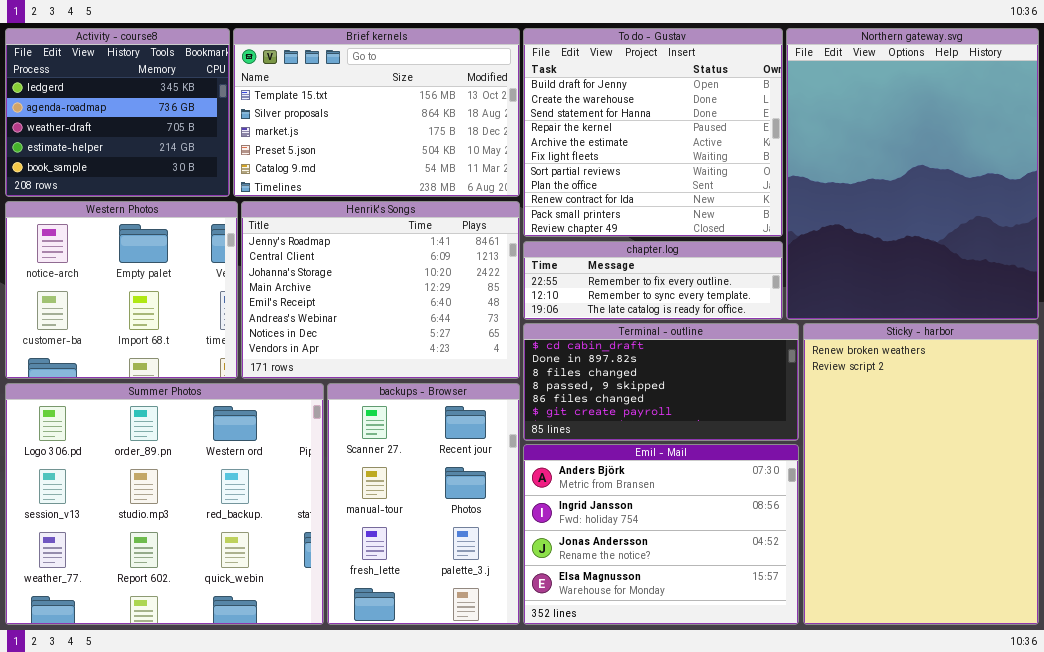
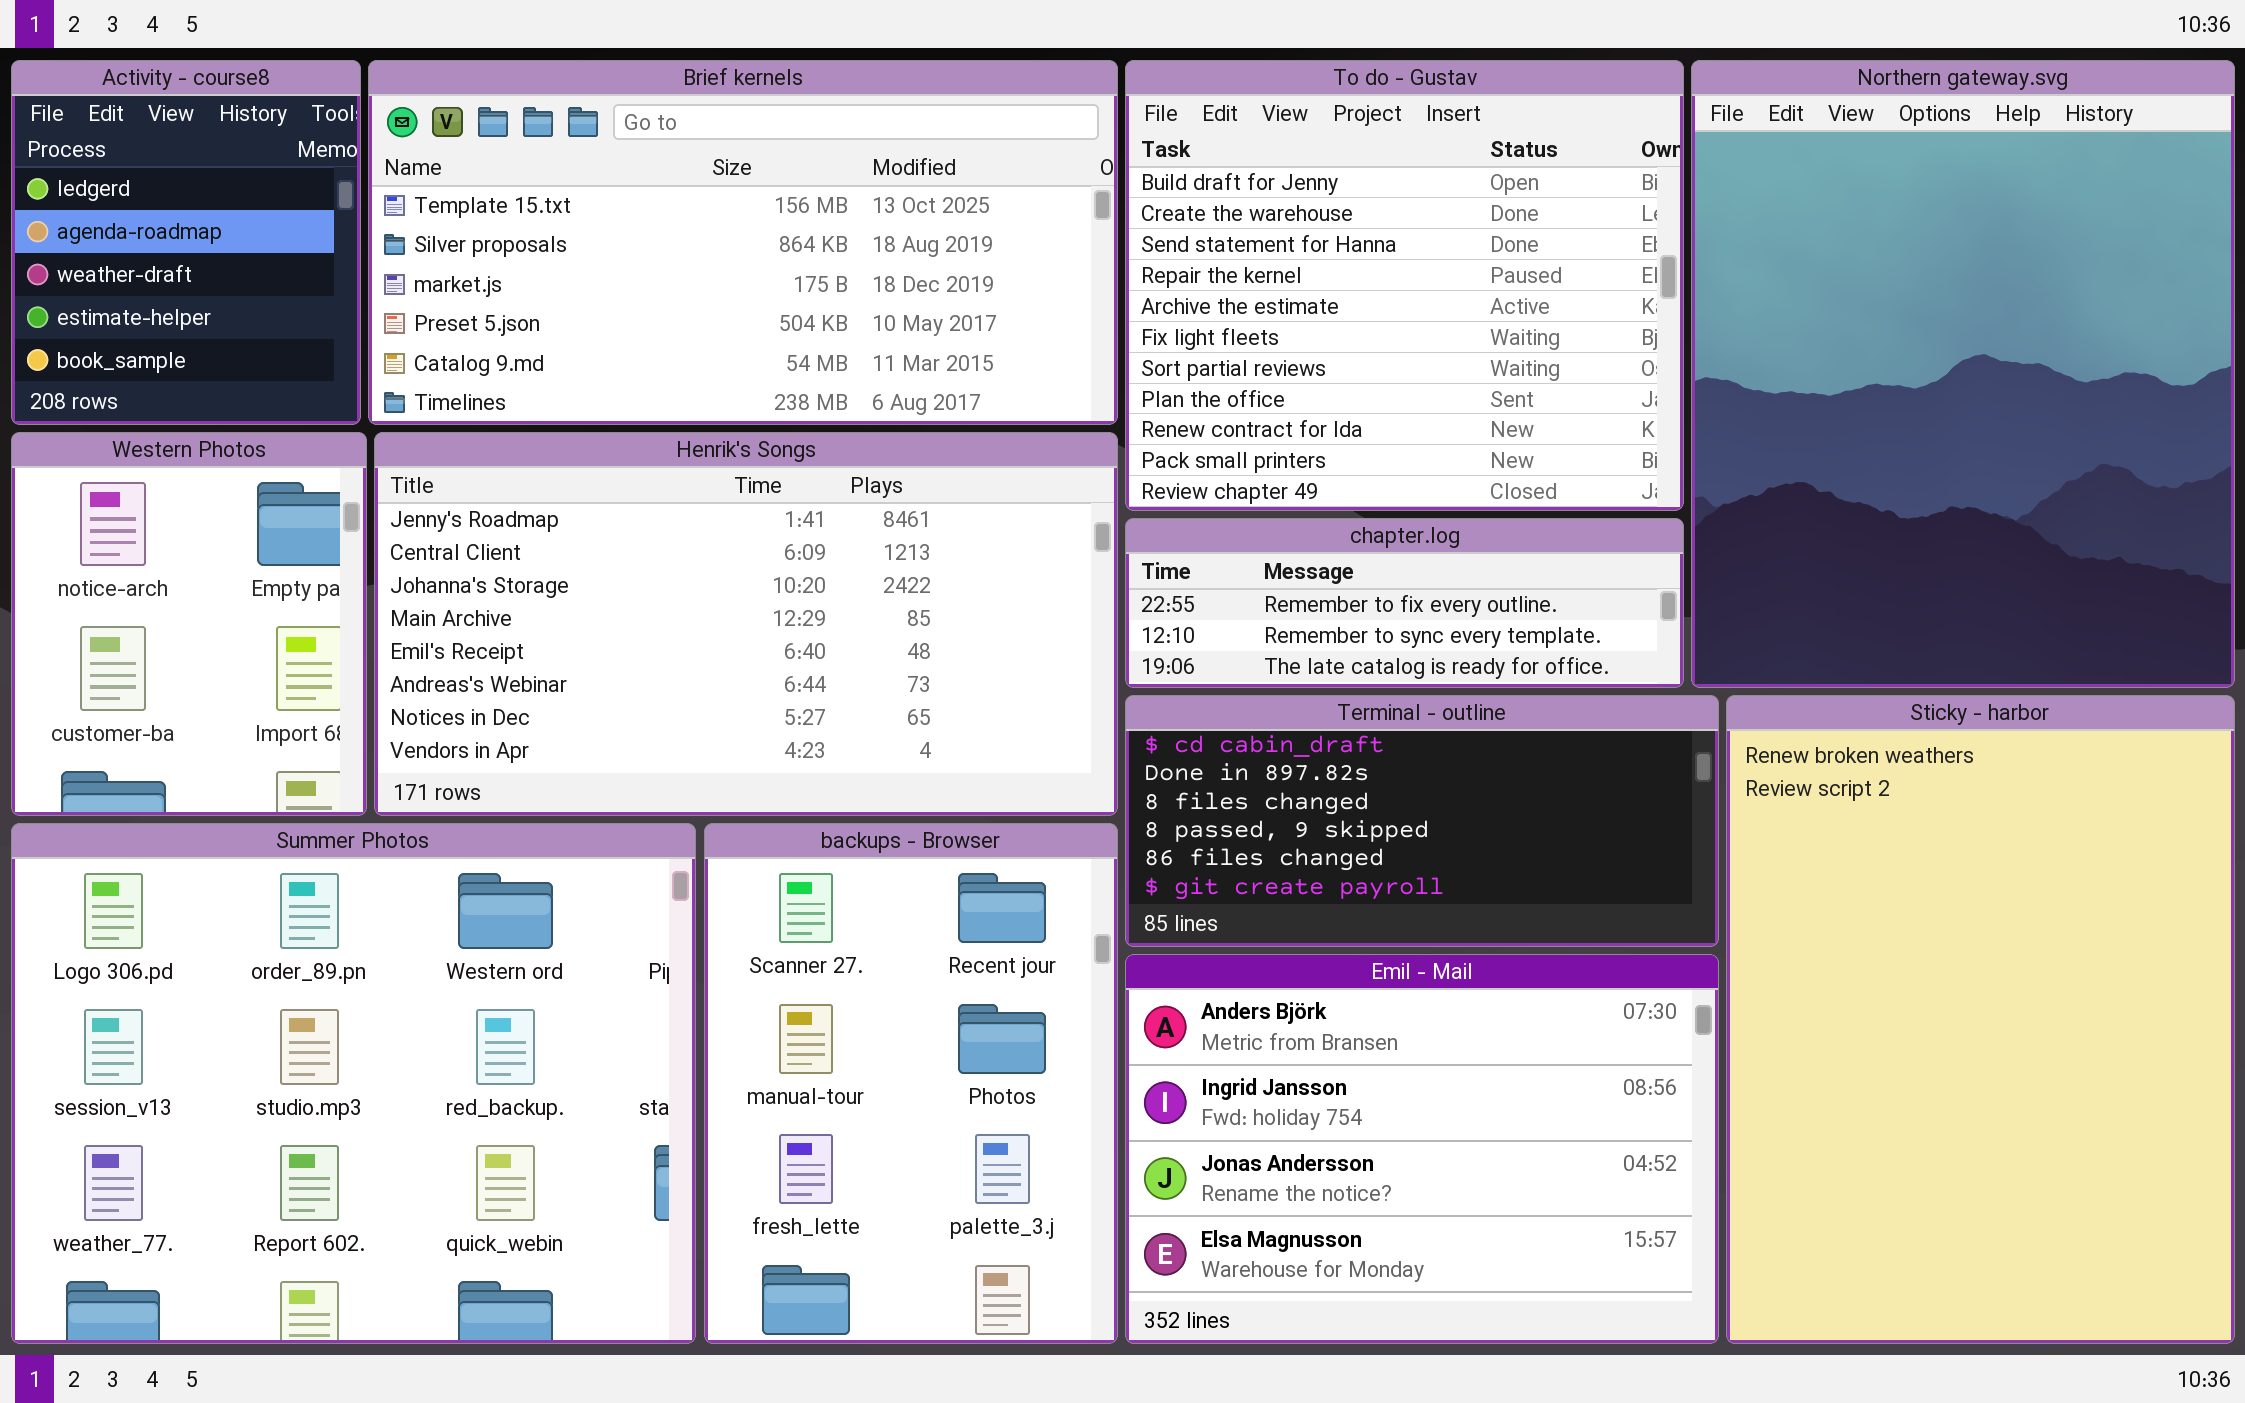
Activity - course8: [5,28,230,197] -> [11,60,361,425], resized
Brief kernels: [233,28,520,197] -> [368,60,1118,425], resized
Western Photos: [5,201,238,379] -> [11,432,367,816], resized
Henrik's Songs: [241,201,520,379] -> [374,432,1118,816], resized

